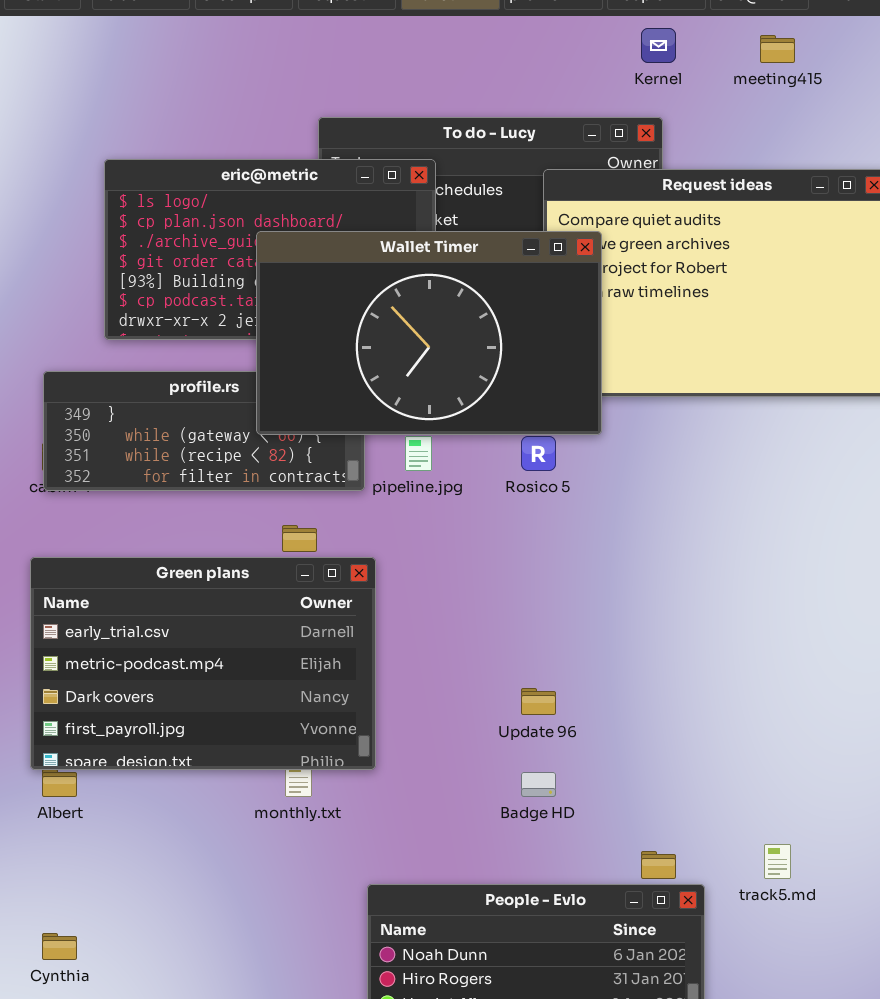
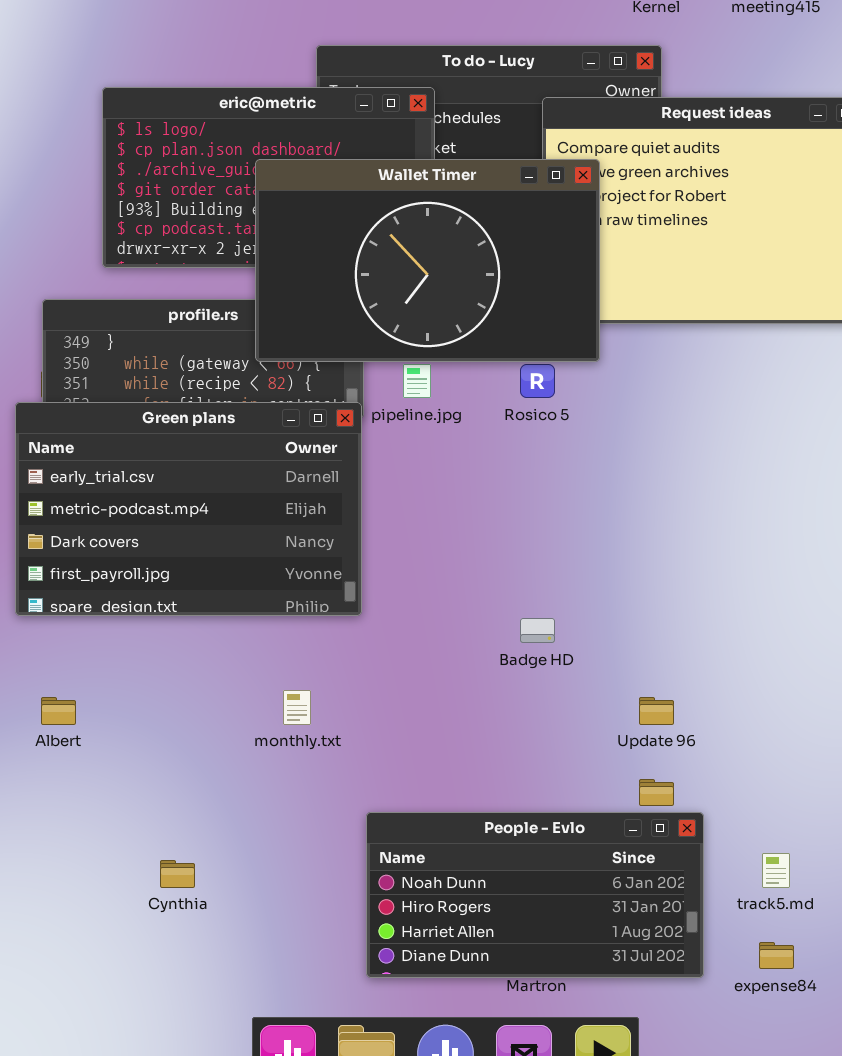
Green plans: [30,557,376,770] -> [15,402,362,616], moved
Update 96: [521,688,556,715] -> [639,697,674,725], moved
Badge HD: [521,772,556,797] -> [520,618,555,643], moved
track5.md: [764,844,791,879] -> [762,853,790,888], moved
Cynthia: [42,933,77,960] -> [160,860,195,888], moved

